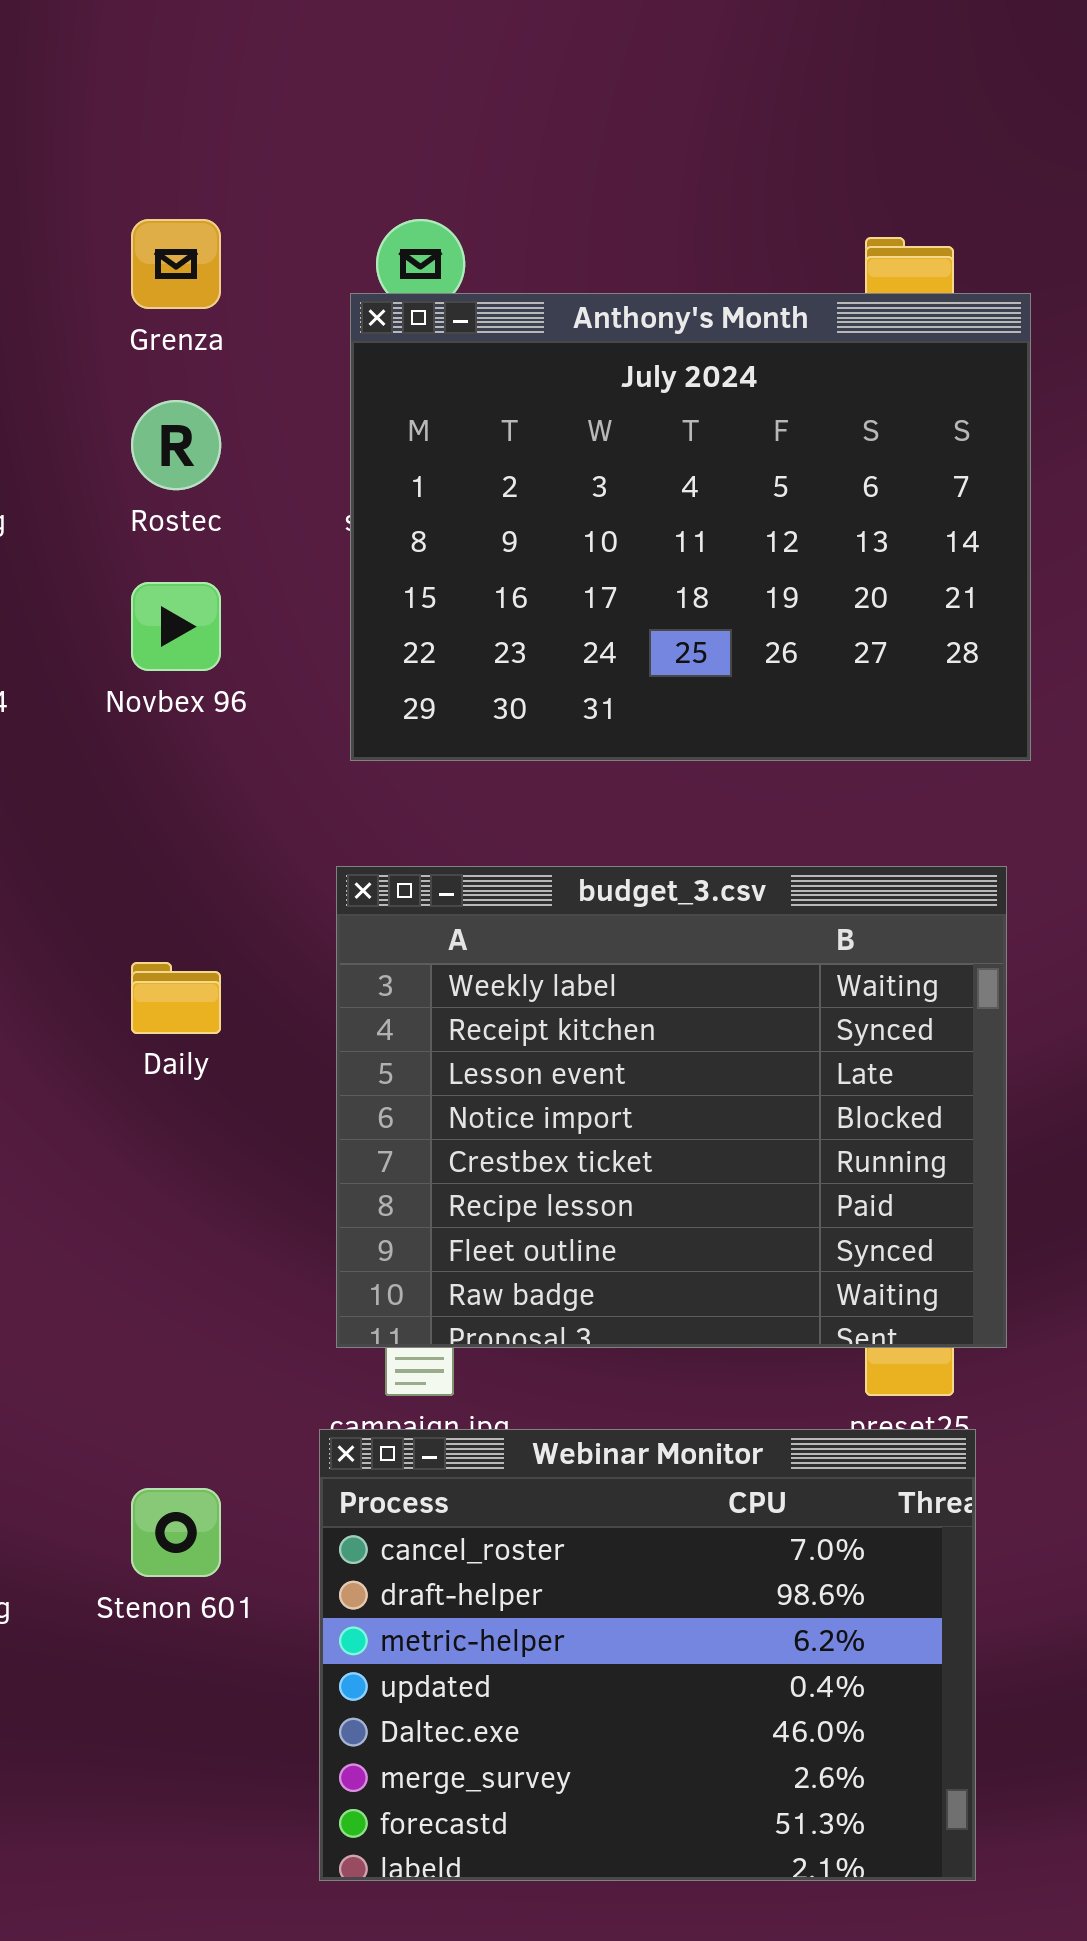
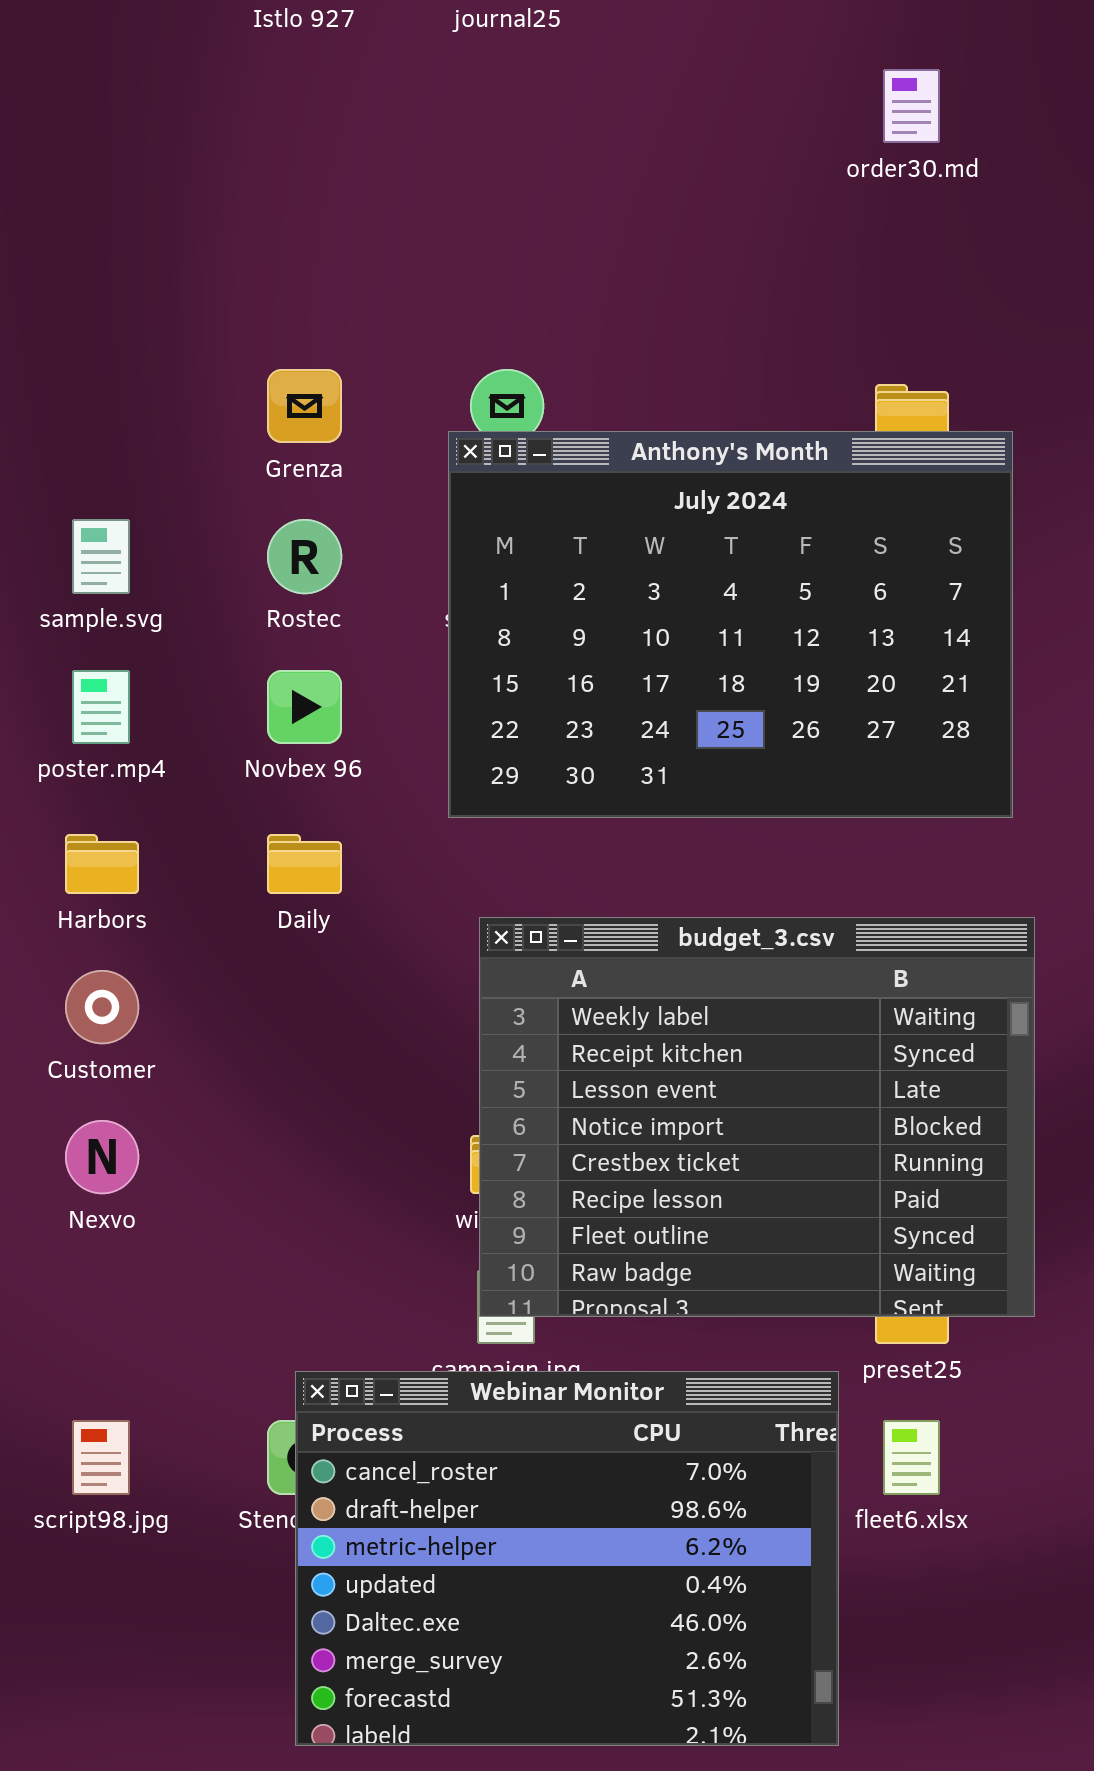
budget_3.csv: [336,866,1007,1348] -> [479,917,1035,1317], moved
Daily: [131,962,221,1034] -> [267,834,342,894], moved
Webinar Monitor: [319,1429,976,1881] -> [295,1371,839,1746], moved

